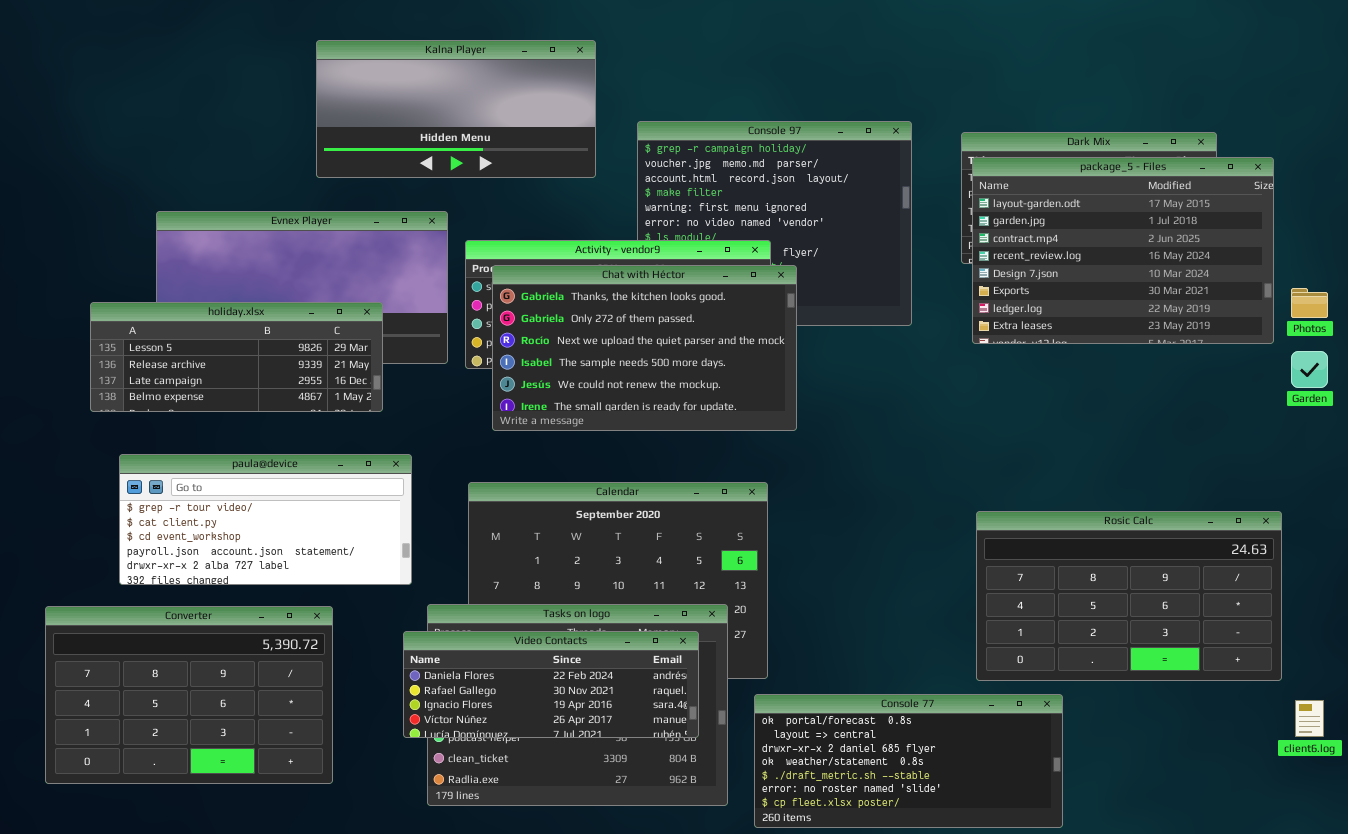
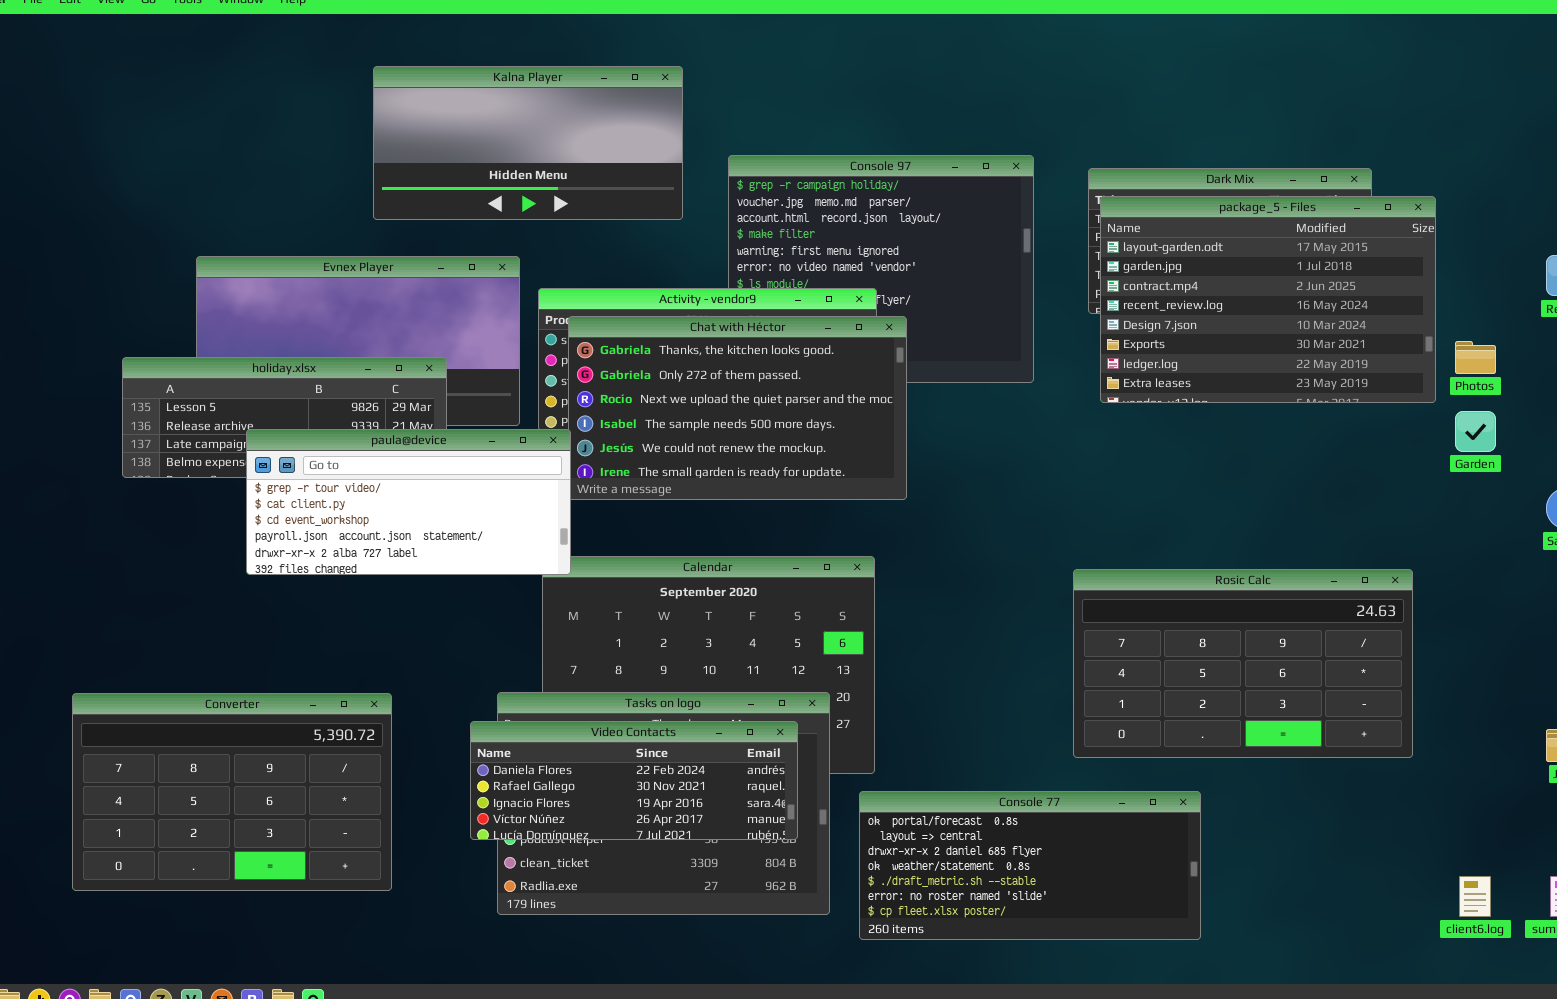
paula@device: [119,454,412,585] -> [246,429,571,575], moved
Rosic Calc: [976,511,1282,681] -> [1073,569,1413,758], moved
client6.log: [1295,700,1324,737] -> [1459,876,1491,917], moved

